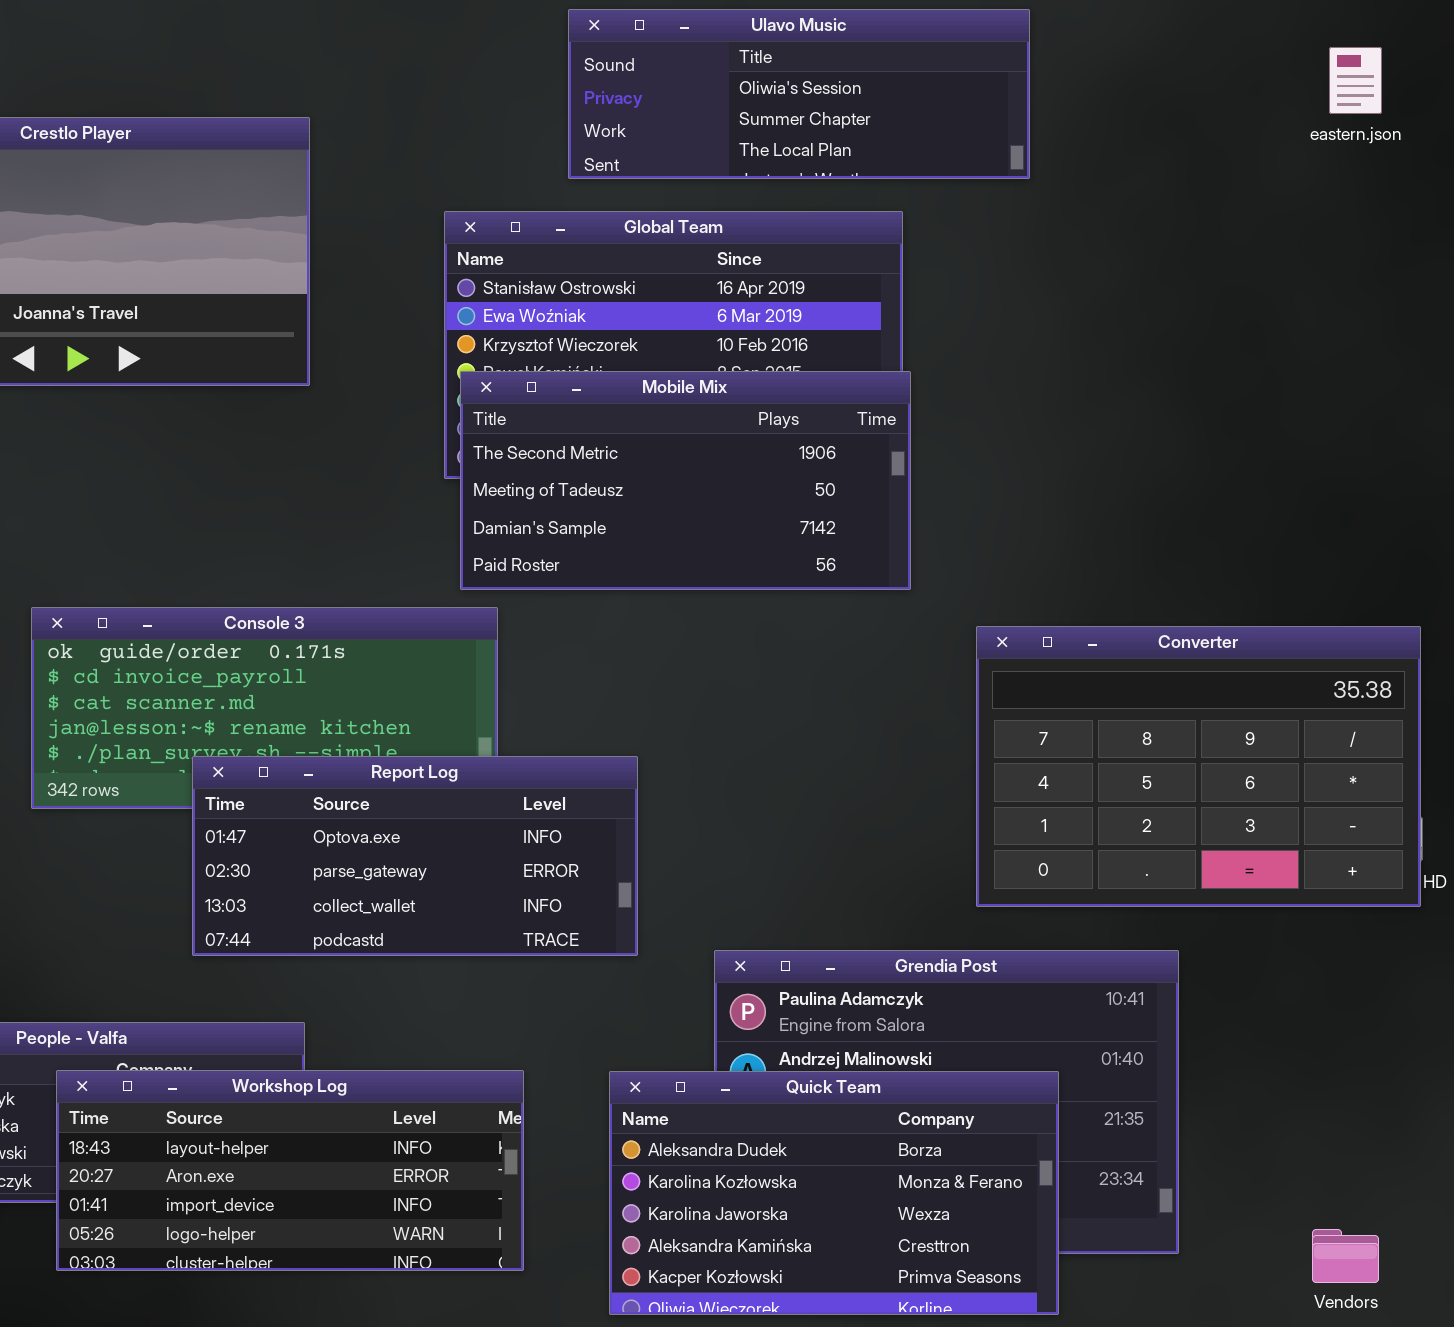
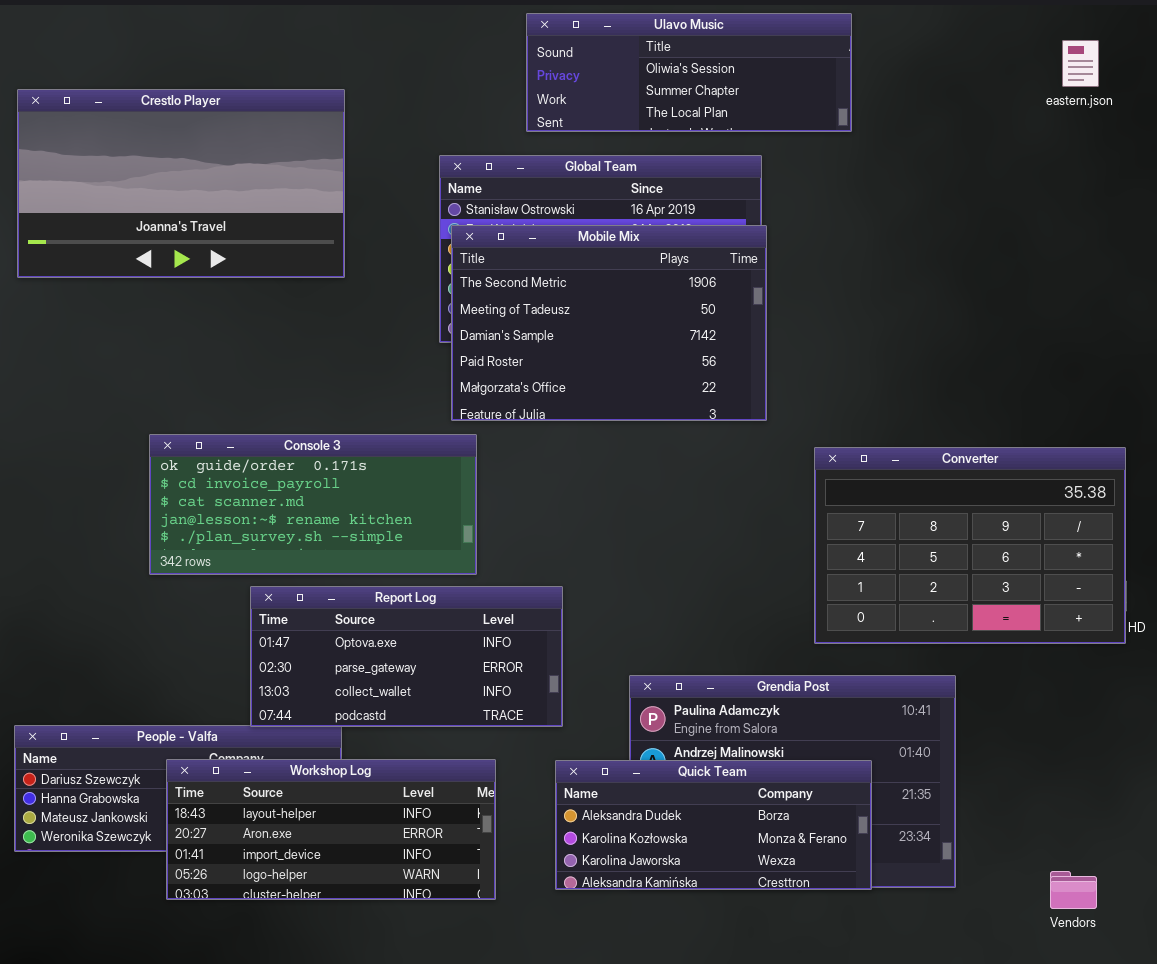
Mobile Mix: [460,371,911,590] -> [451,225,767,421], resized
Report Log: [192,756,638,956] -> [250,586,563,727], moved
Quick Team: [609,1071,1059,1315] -> [555,760,872,890], resized

